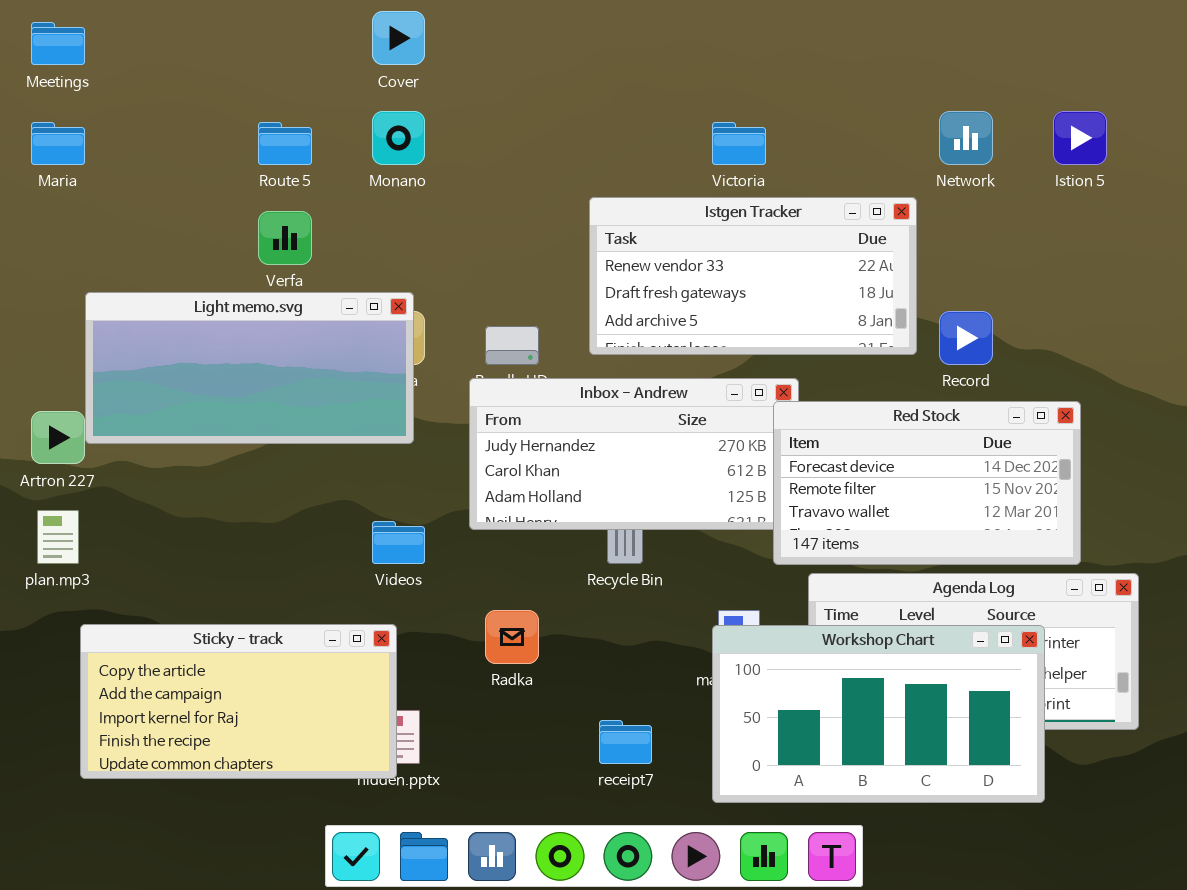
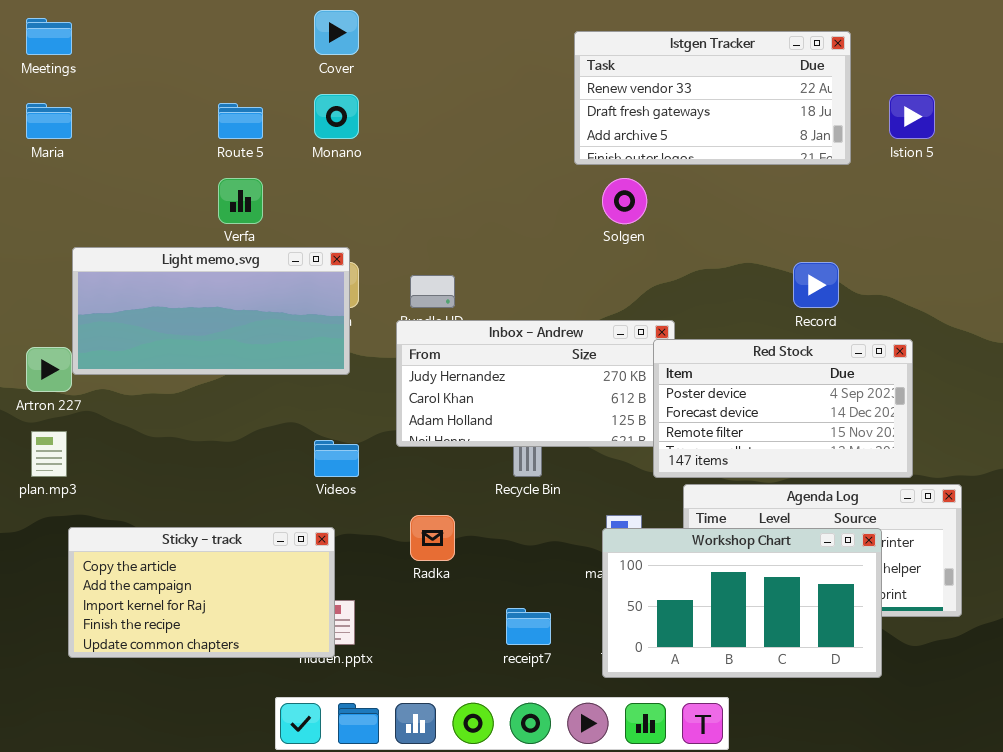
Istgen Tracker: [589,197,917,355] -> [574,31,851,165], moved
Red Stock: [773,401,1081,565] -> [653,339,913,478], scrolled up 1 row

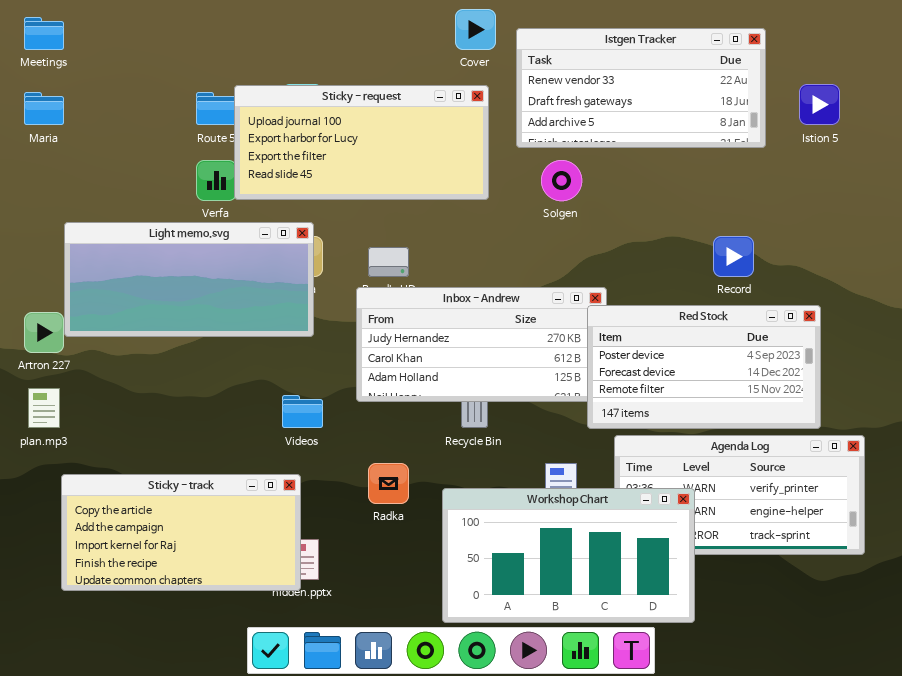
Cover: [314,10,359,55] -> [455,9,496,50], moved
Sticky - request: none -> [234,85,489,200], opened
Workshop Chart: [602,528,882,678] -> [442,488,695,623], moved

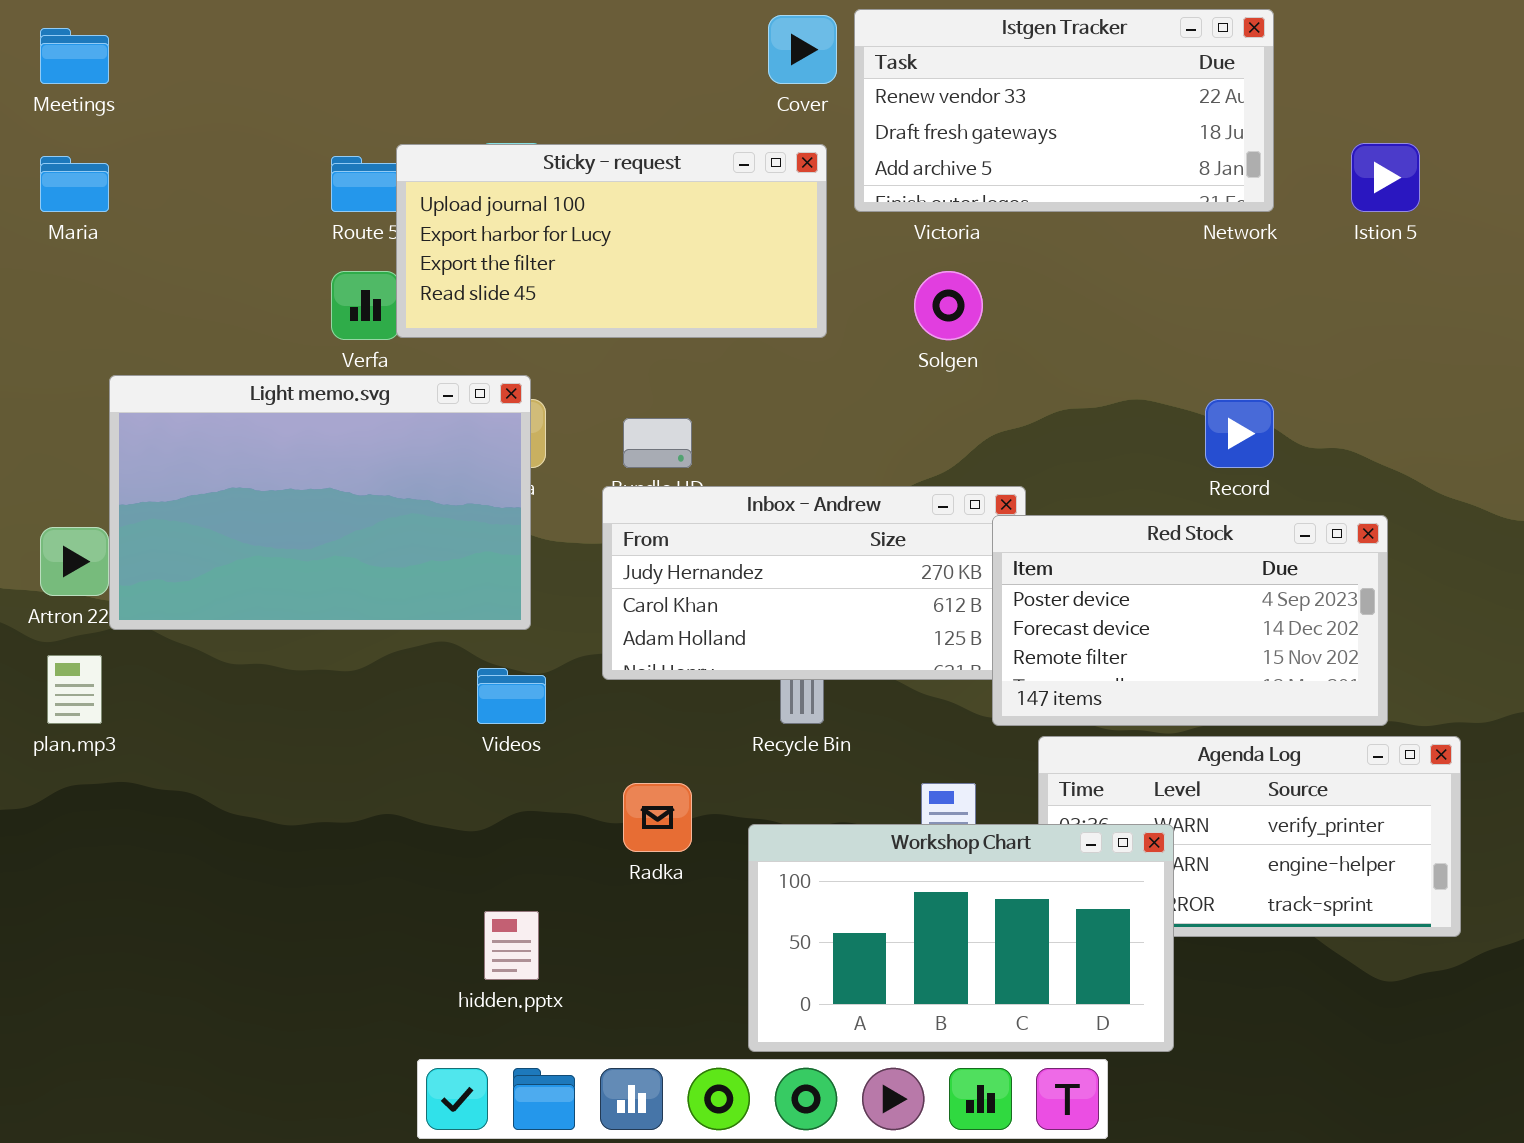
Istgen Tracker: [516,28,766,148] -> [854,9,1274,212], moved
Light memo.svg: [64,222,314,337] -> [109,375,531,630], resized
Sticky - track: [61,474,301,591] -> none, closed

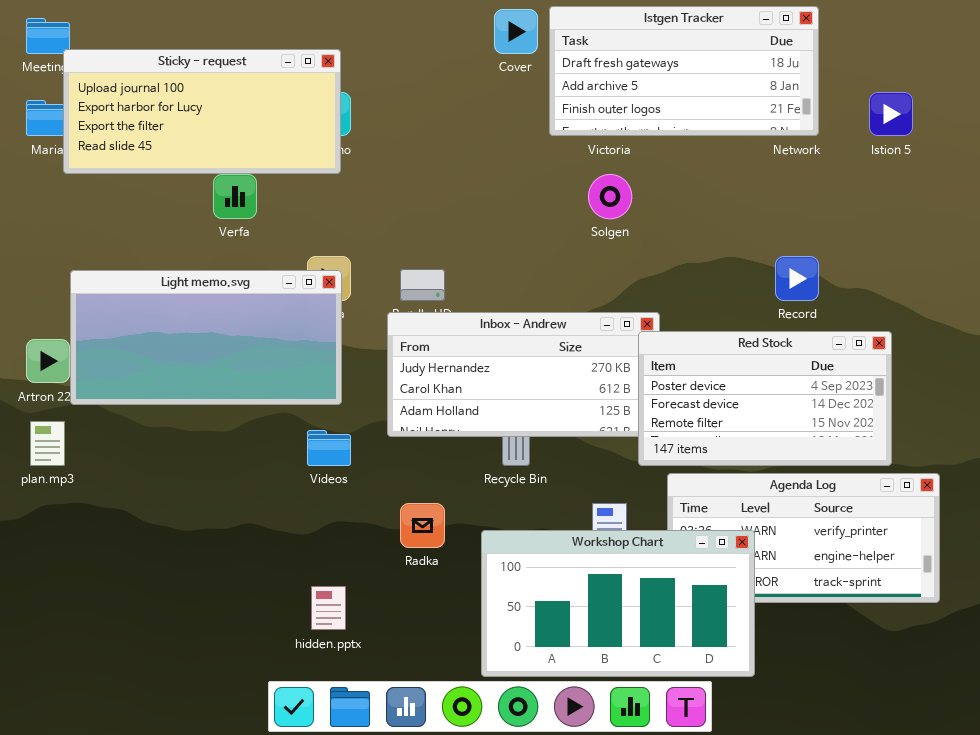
Istgen Tracker: [854,9,1274,212] -> [549,6,819,136], scrolled down 1 row
Sticky - request: [396,144,827,338] -> [63,49,341,174], moved
Light memo.svg: [109,375,531,630] -> [70,270,342,405], resized

